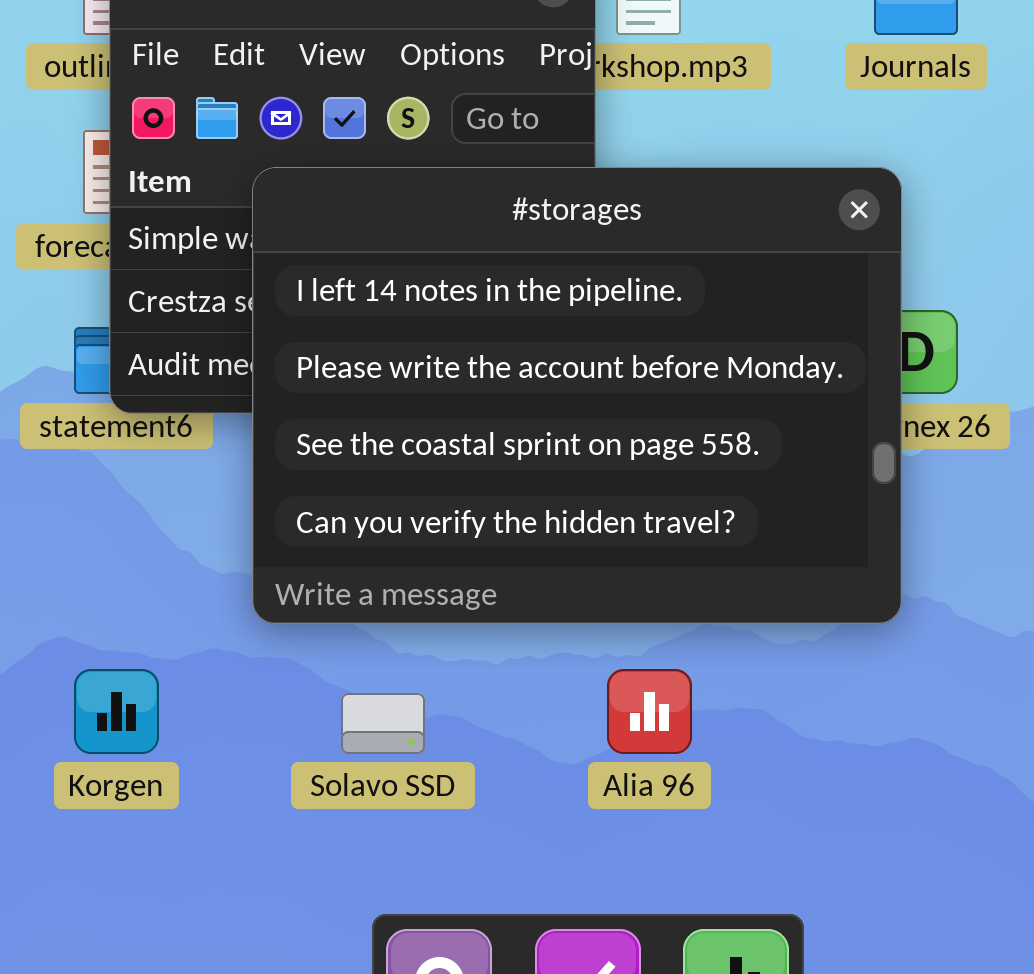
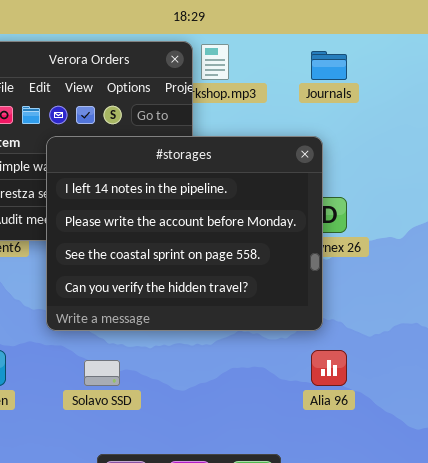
Alia 96: [607,669,692,754] -> [311,350,347,386], moved

